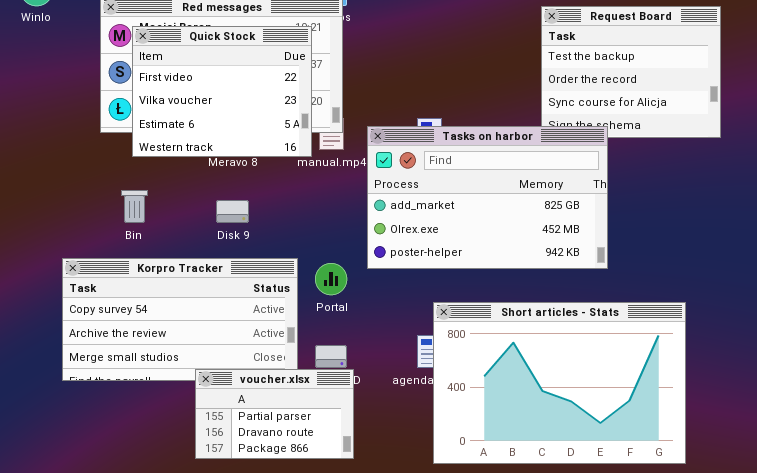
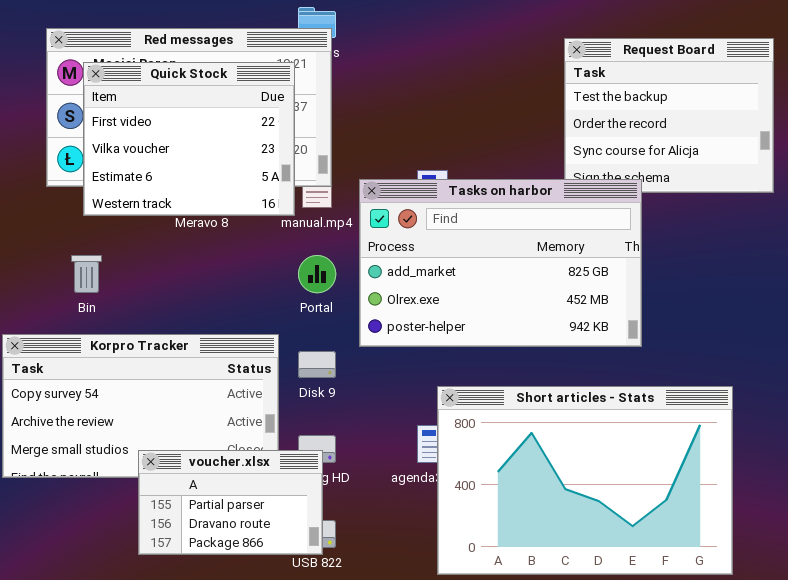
Disk 9: [216,200,249,223] -> [298,351,336,378], moved
Portal: [315,263,347,295] -> [298,255,336,293], moved
voucher.xlsx: [195,369,354,459] -> [138,450,323,555], moved

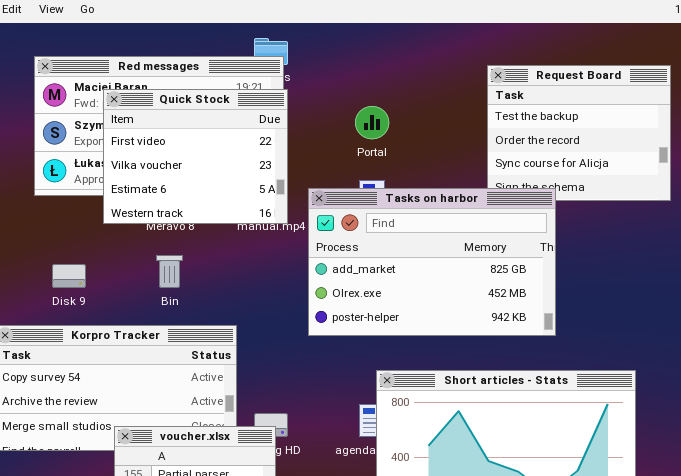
Quick Stock: [83,62,295,216] -> [103,89,288,224], moved
Bin: [71,255,102,293] -> [156,255,183,288], moved
Portal: [298,255,336,293] -> [355,106,389,139], moved
Disk 9: [298,351,336,378] -> [52,264,86,288], moved

